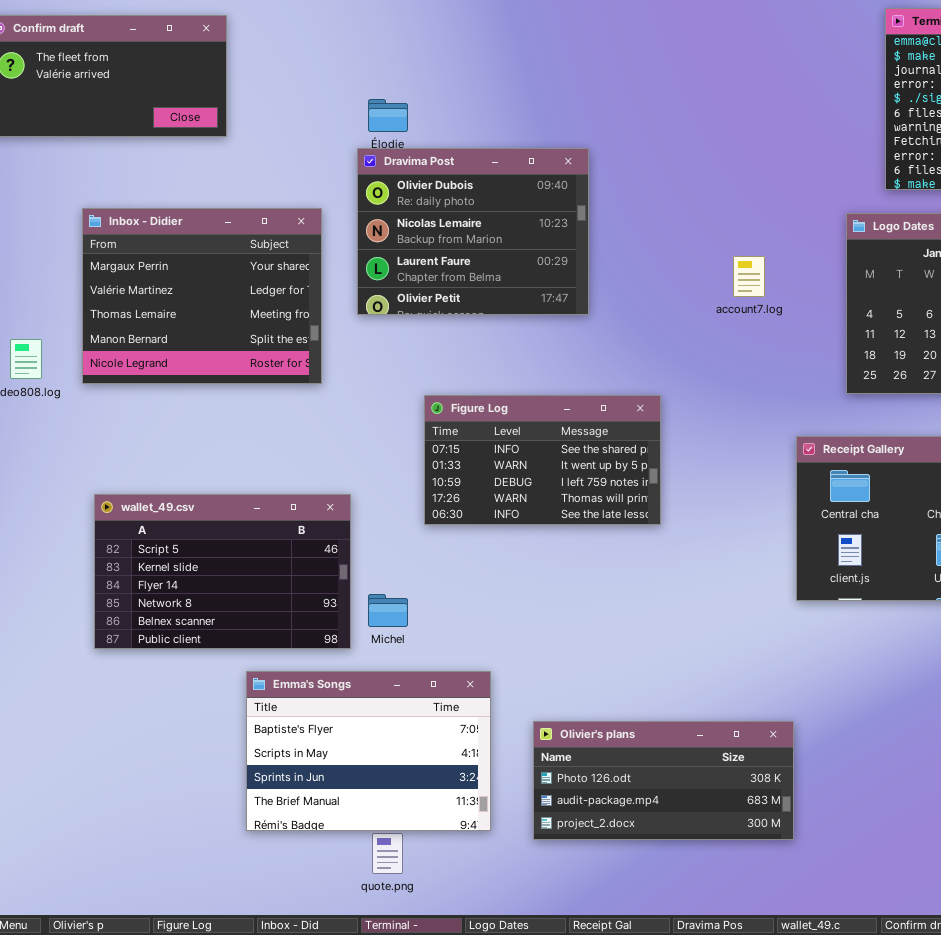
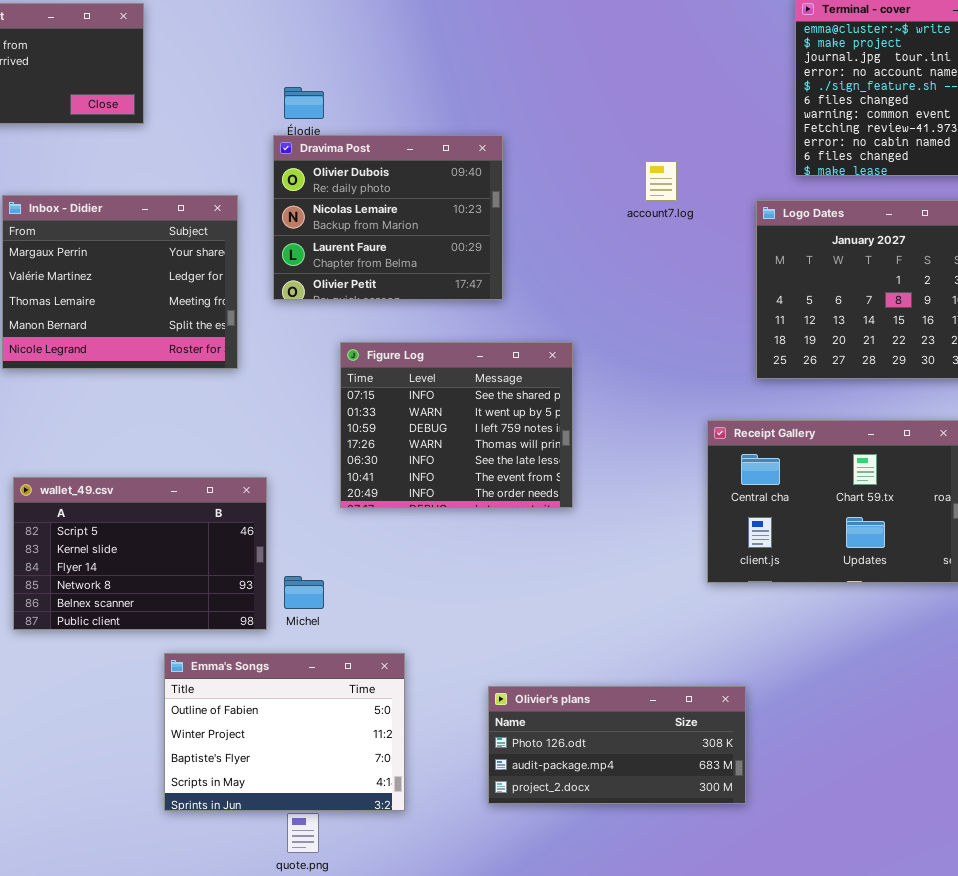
account7.log: [733,256,765,297] -> [645,161,677,201], moved
Figure Log: [424,395,661,525] -> [340,342,573,508], resized
Emma's Songs: [246,671,491,831] -> [164,653,405,811], scrolled up 2 rows
Olivier's plans: [533,721,794,840] -> [488,686,746,804], moved

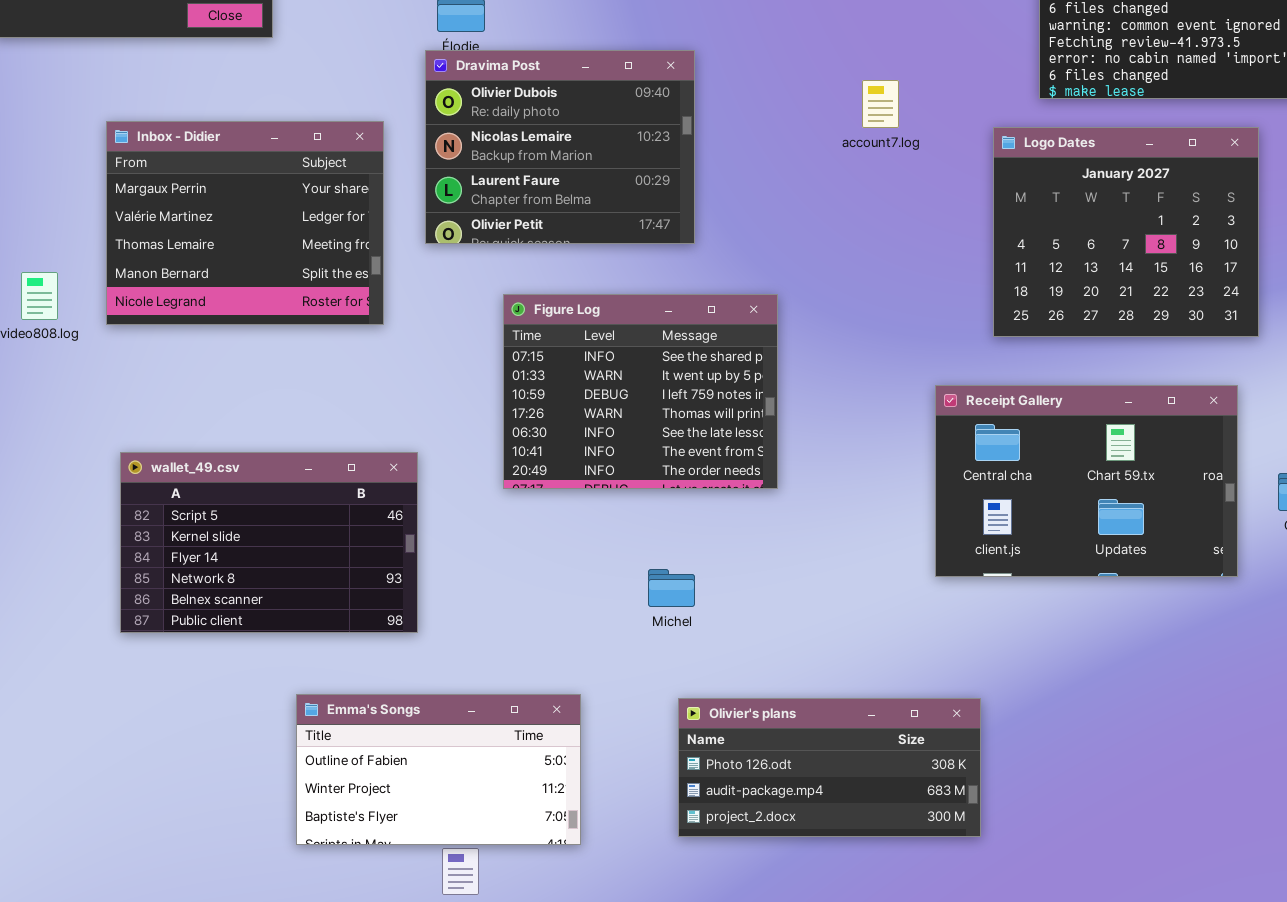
Michel: [284,576,324,609] -> [648,569,695,607], moved
Emma's Songs: [164,653,405,811] -> [296,694,581,845], resized

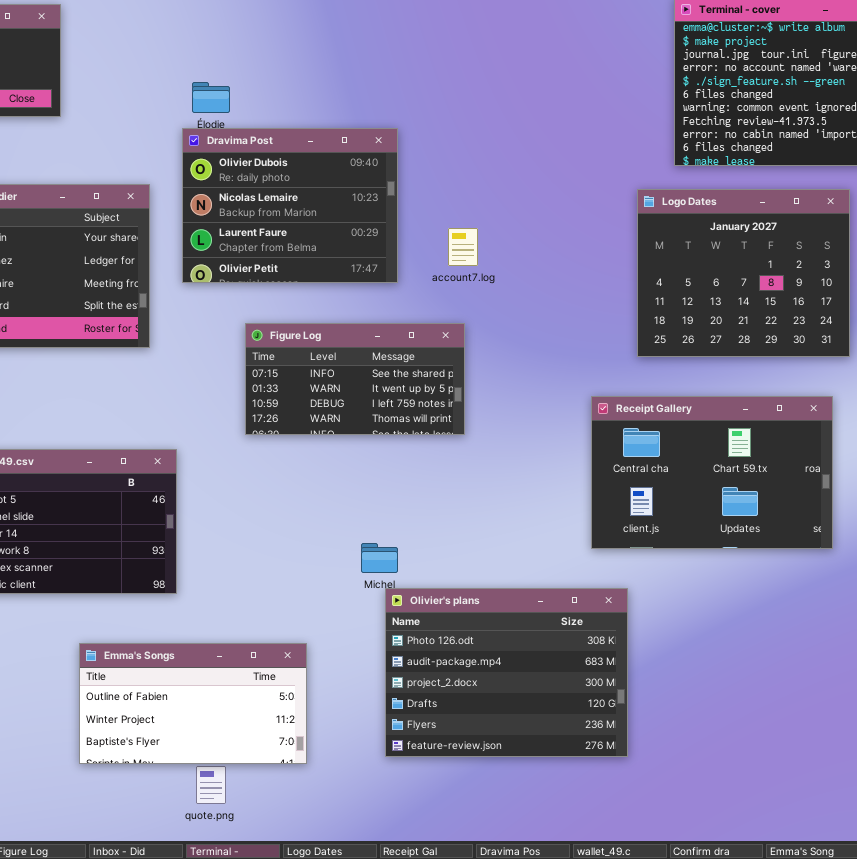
account7.log: [862,80,899,128] -> [448,228,478,266], moved
Figure Log: [503,294,778,489] -> [245,323,465,435], resized
Olivier's plans: [678,698,981,837] -> [385,588,628,757], resized

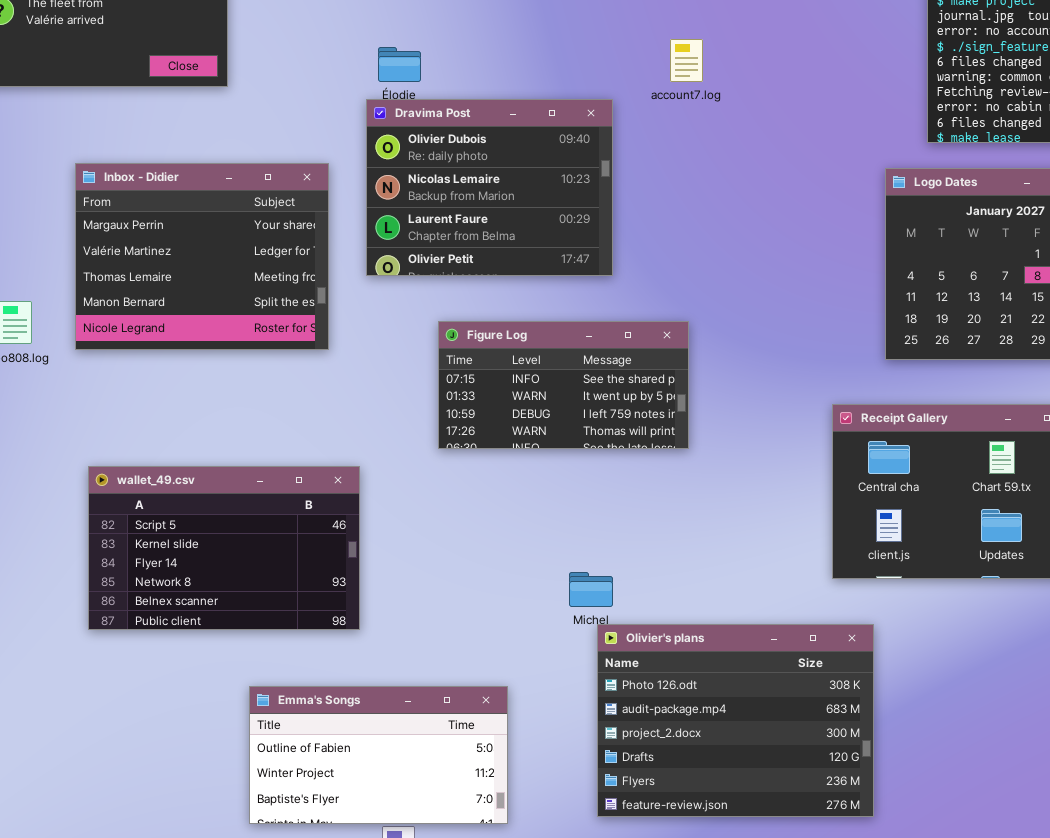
account7.log: [448,228,478,266] -> [670,39,703,82], moved

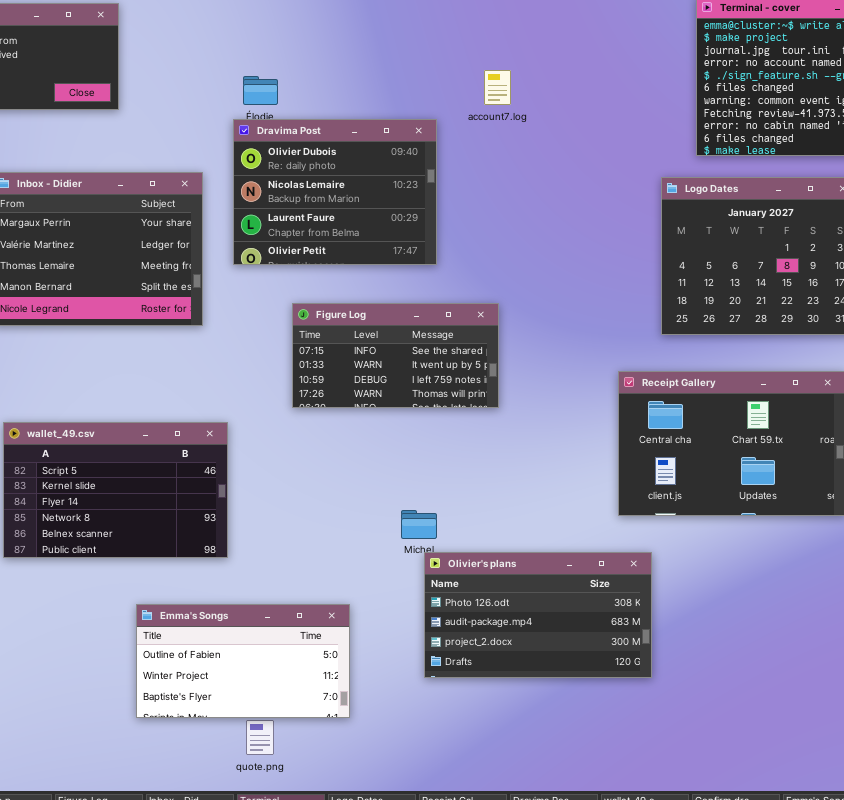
Olivier's plans: [597,624,874,817] -> [424,552,652,678], resized

